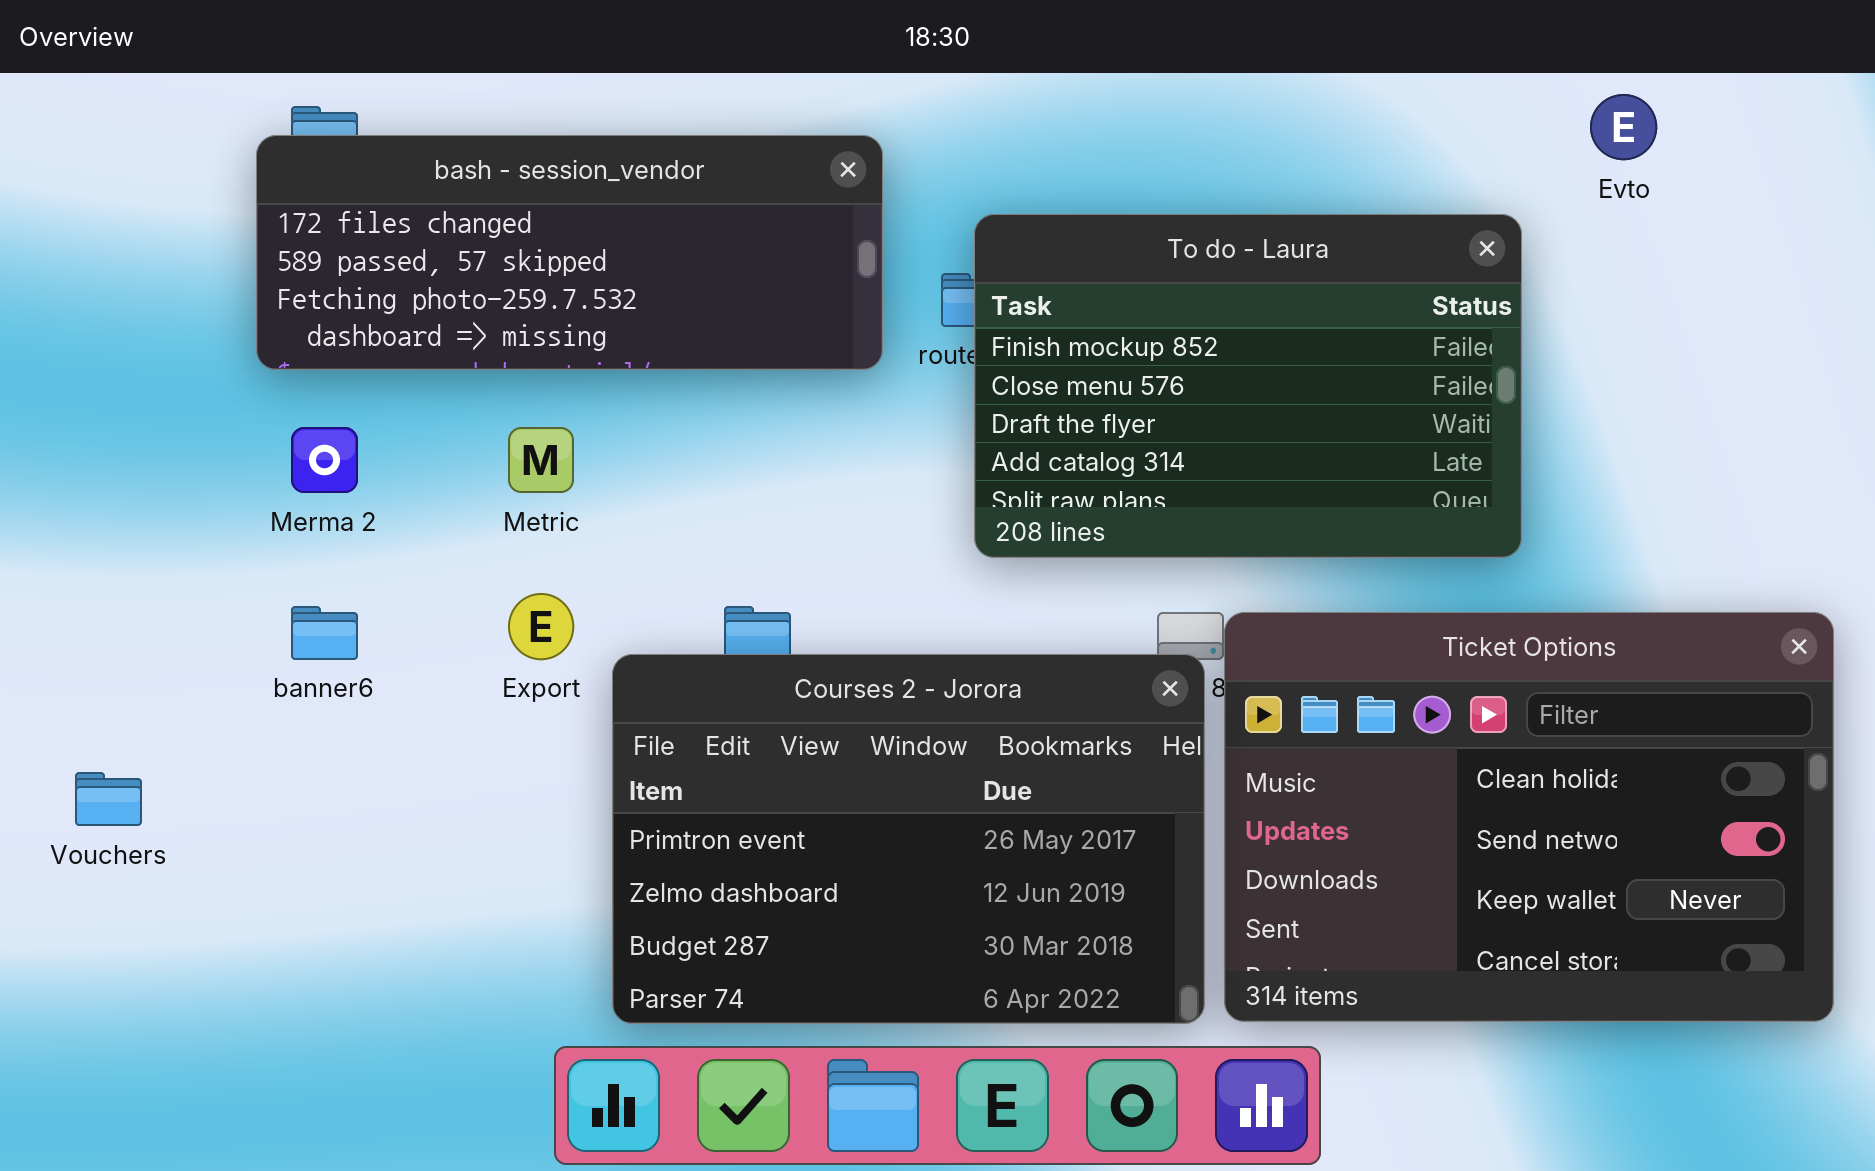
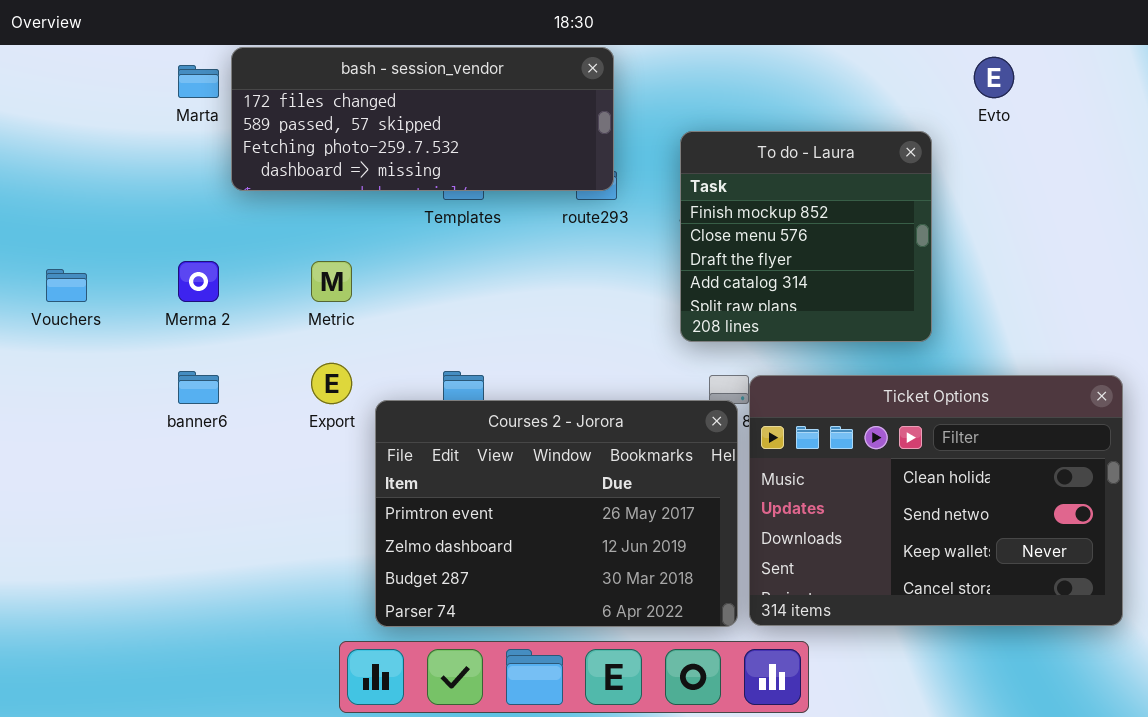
bash - session_vendor: [256,135,883,370] -> [231,47,614,191], moved
To do - Laura: [974,214,1522,558] -> [680,131,932,342], resized
Vouchers: [75,772,142,826] -> [46,269,87,302], moved

